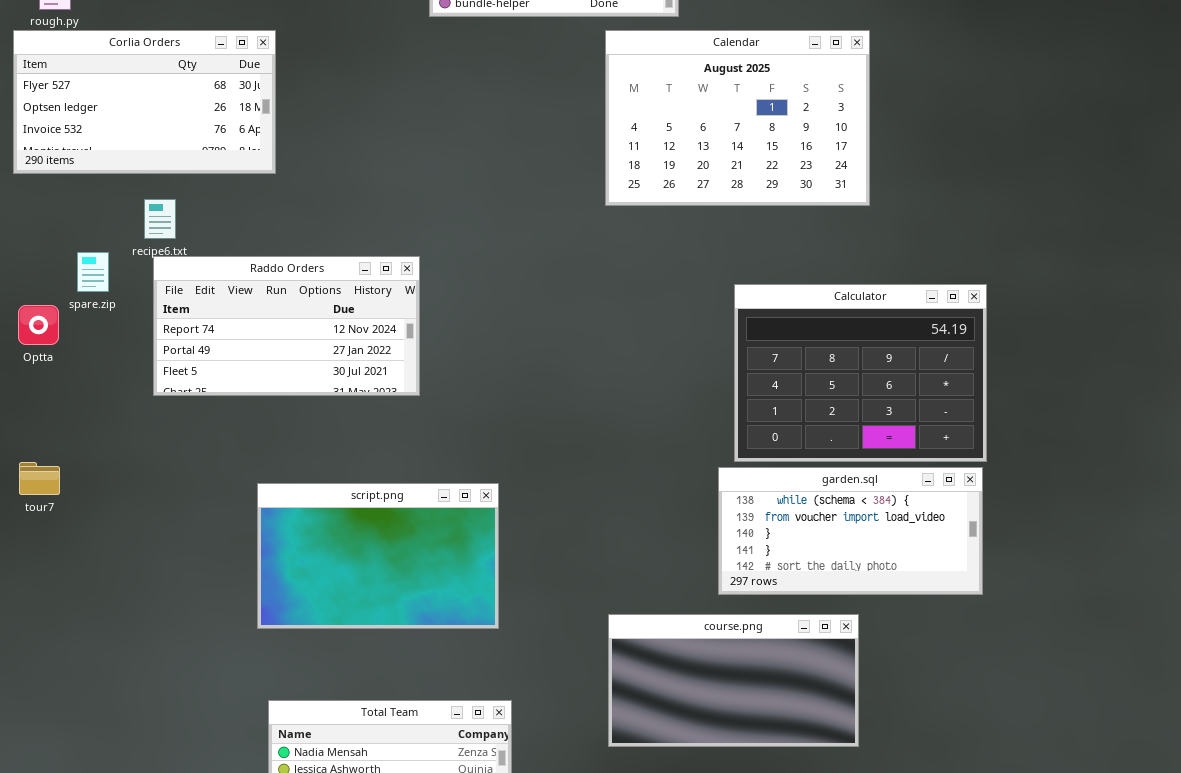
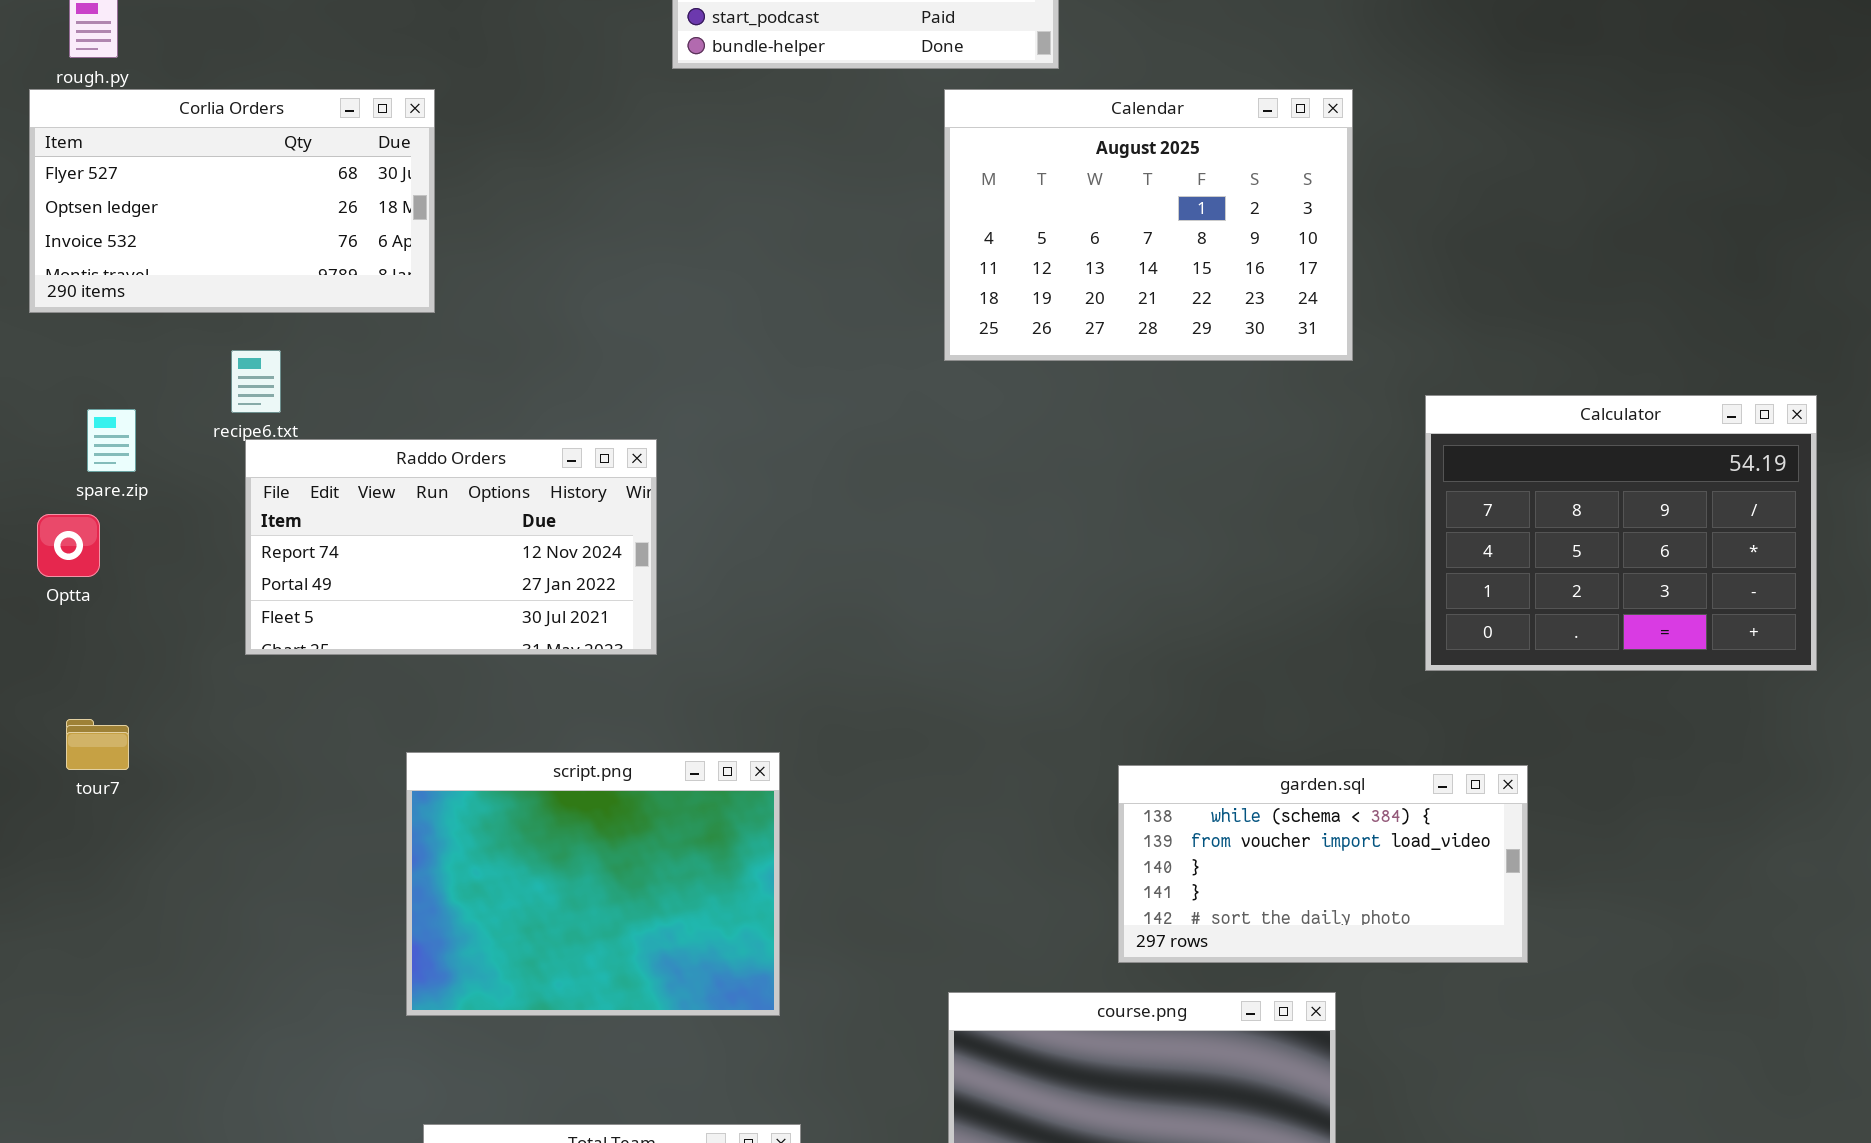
spare.zip: [77,252,109,292] -> [87,409,136,472], moved
Calculator: [734,284,987,462] -> [1425,395,1817,671], moved
tour7: [19,462,60,495] -> [66,719,129,770], moved
script.png: [257,483,499,629] -> [406,752,780,1016], resized

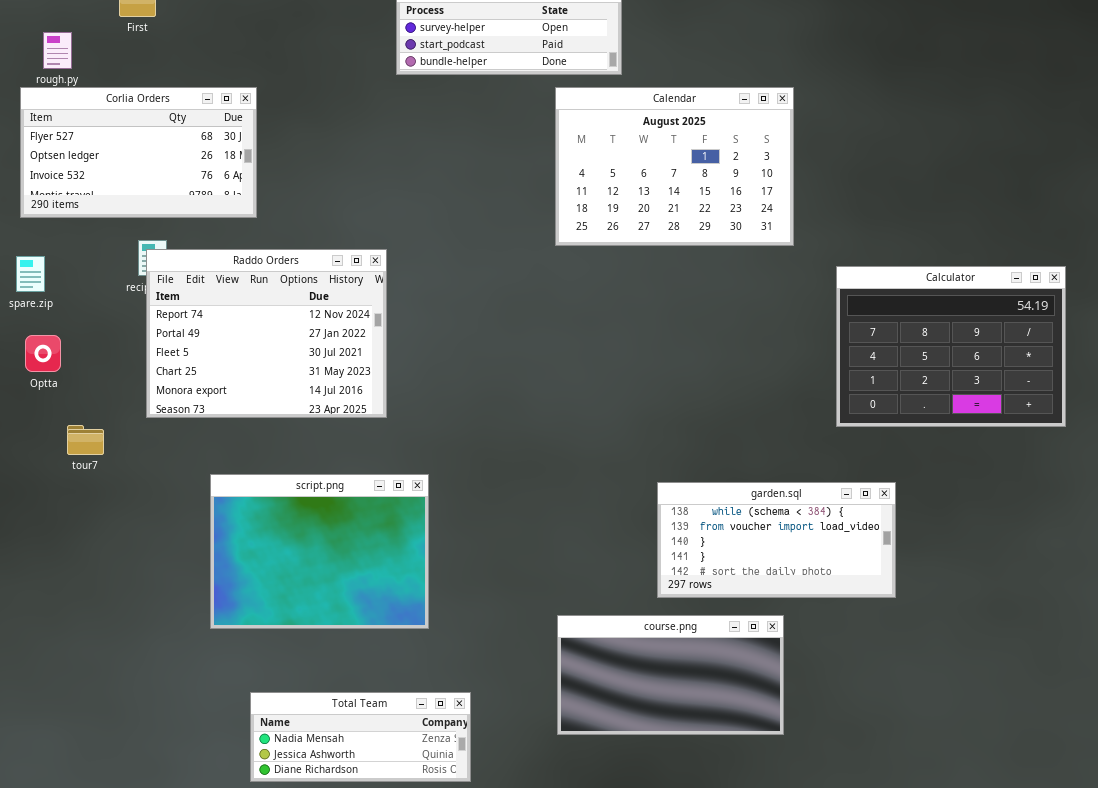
spare.zip: [87,409,136,472] -> [16,256,45,292], moved
Raddo Orders: [245,439,657,655] -> [146,249,387,418], resized
tour7: [66,719,129,770] -> [67,425,104,455], moved
script.png: [406,752,780,1016] -> [210,474,429,629], moved

